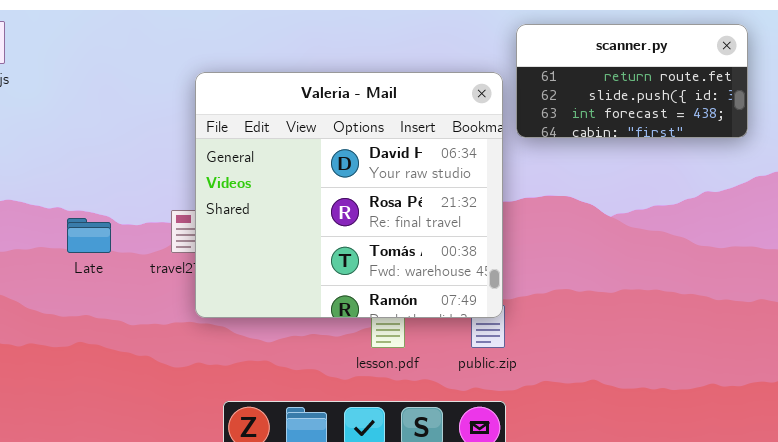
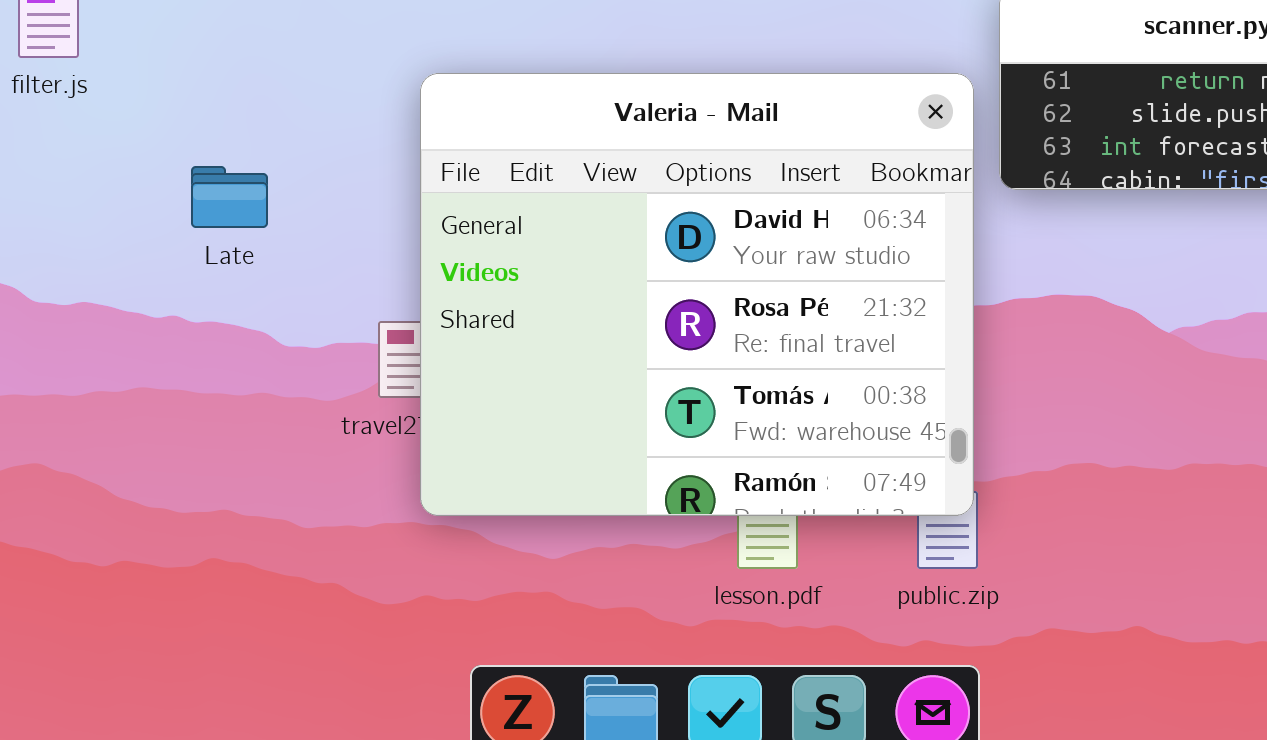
Late: [67,218,111,253] -> [191,166,268,228], moved

